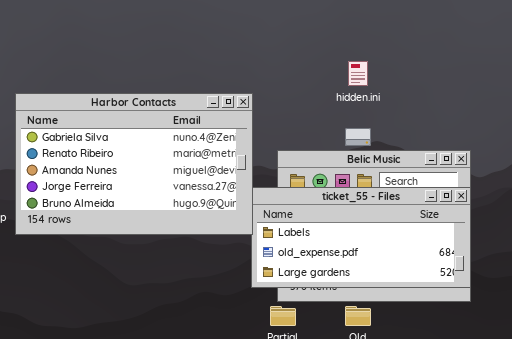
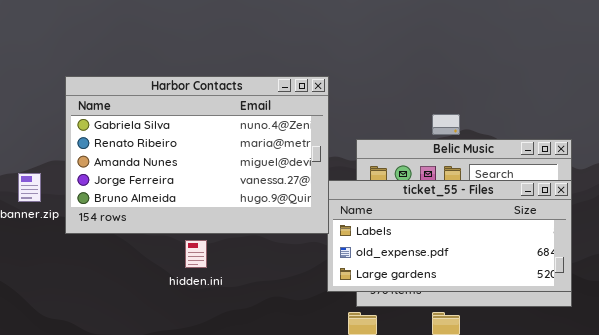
hidden.ini: [348,61,368,86] -> [185,240,207,268], moved

